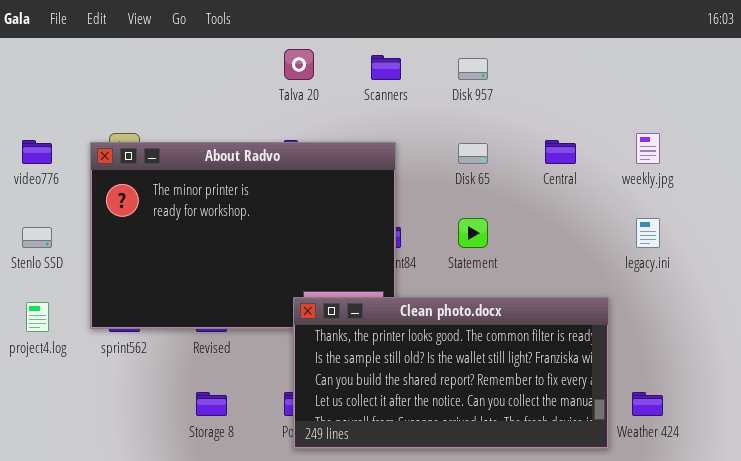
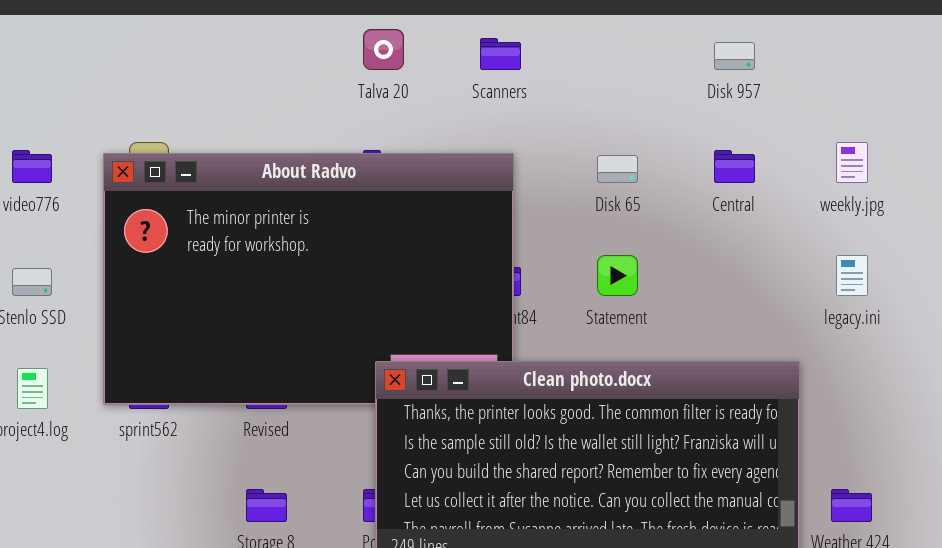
Disk 957: [458,58,488,80] -> [714,42,755,70], moved

